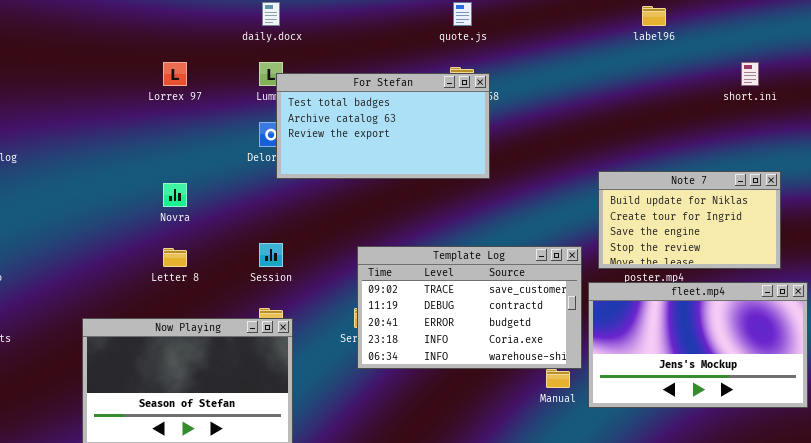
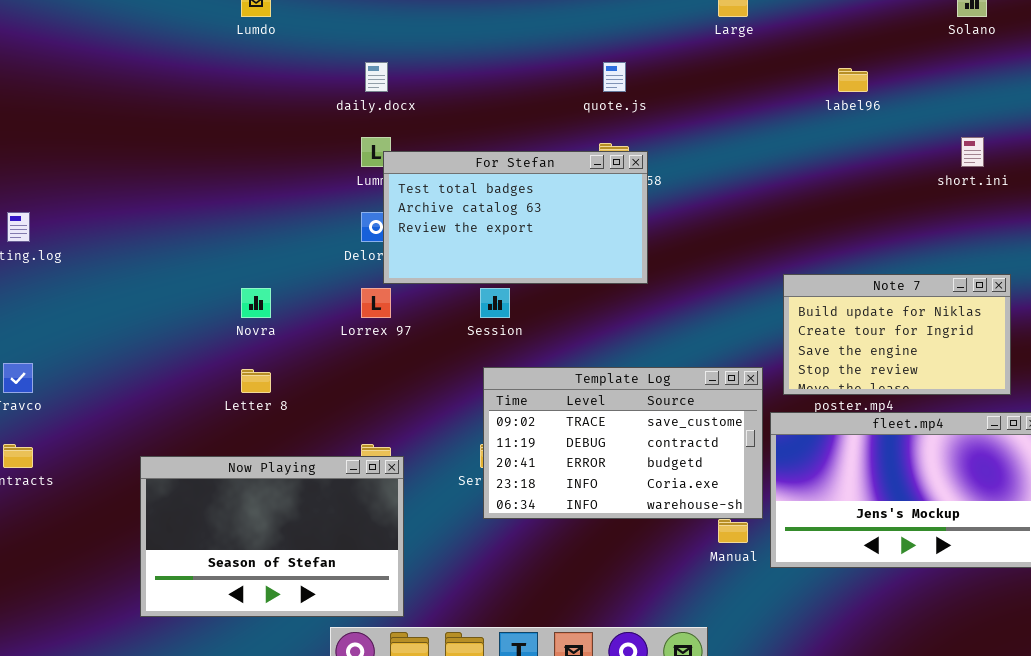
Lorrex 97: [163,62,187,86] -> [361,288,391,318], moved
Session: [259,243,283,267] -> [480,288,510,318], moved

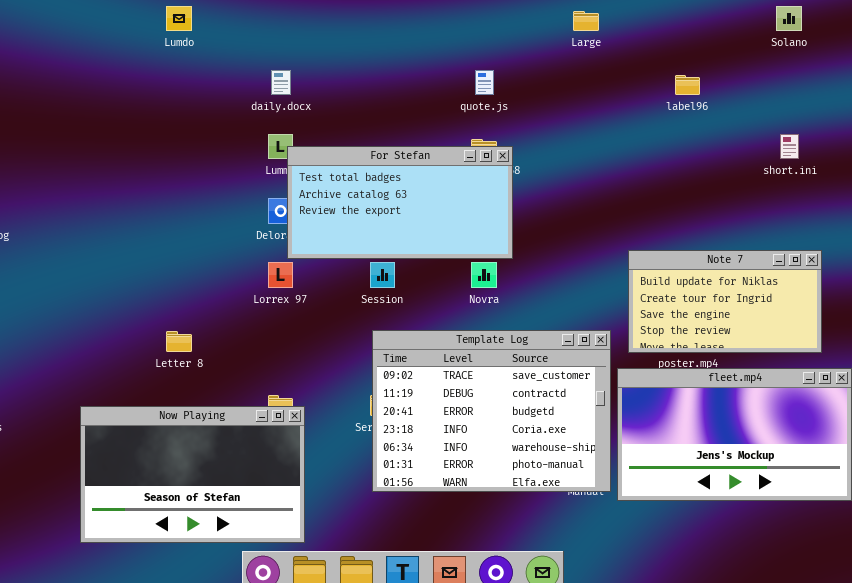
Novra: [241,288,271,318] -> [471,262,497,288], moved
Template Log: [483,367,763,519] -> [372,330,611,492], resized

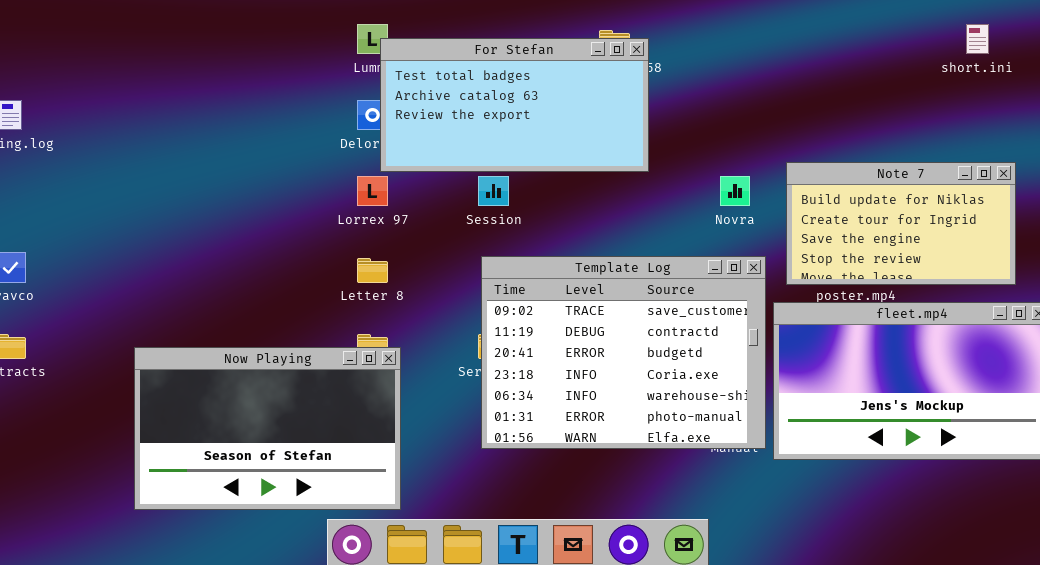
Novra: [471,262,497,288] -> [720,176,750,206], moved
Letter 8: [166,331,192,352] -> [357,258,388,283], moved

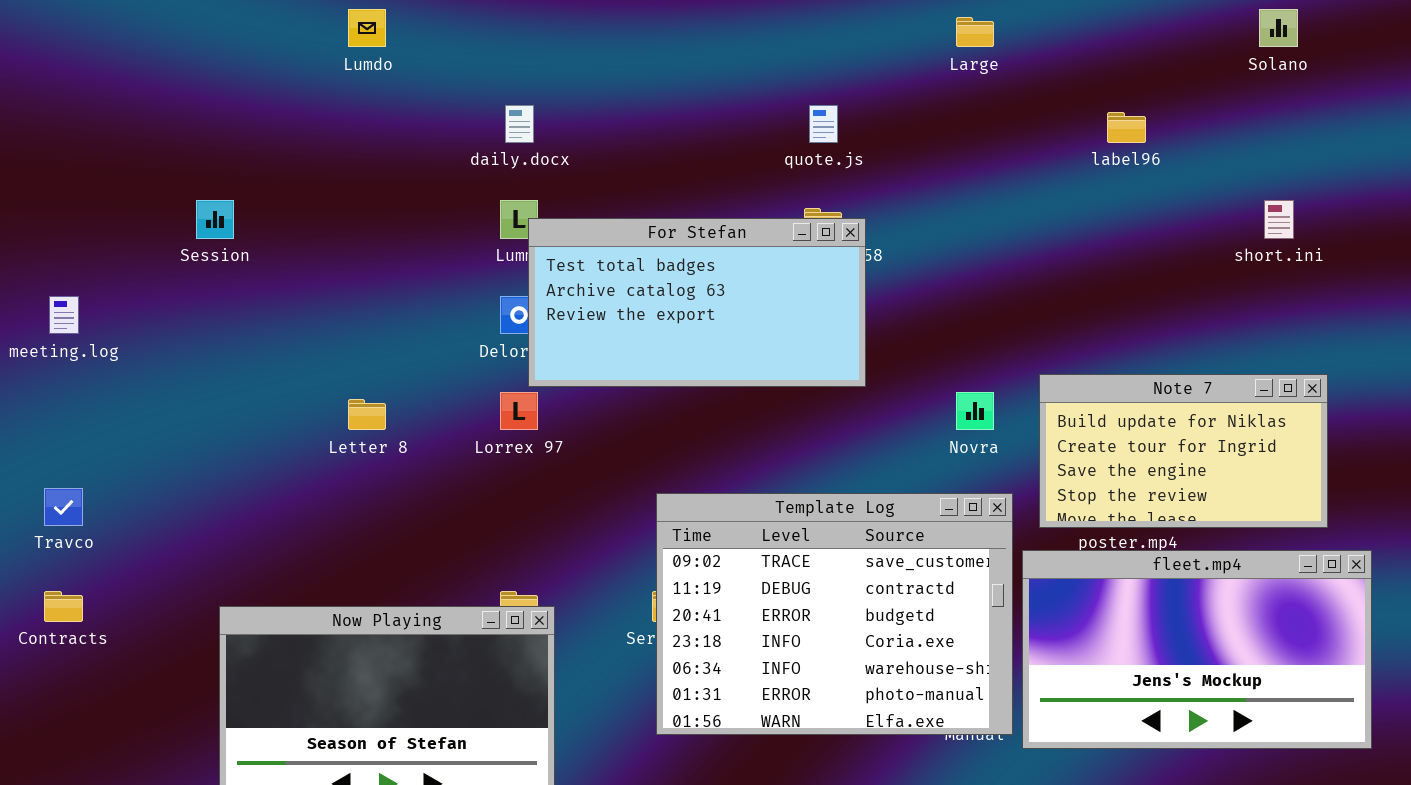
Session: [478,176,509,206] -> [196,200,234,239], moved
Letter 8: [357,258,388,283] -> [348,399,386,430], moved

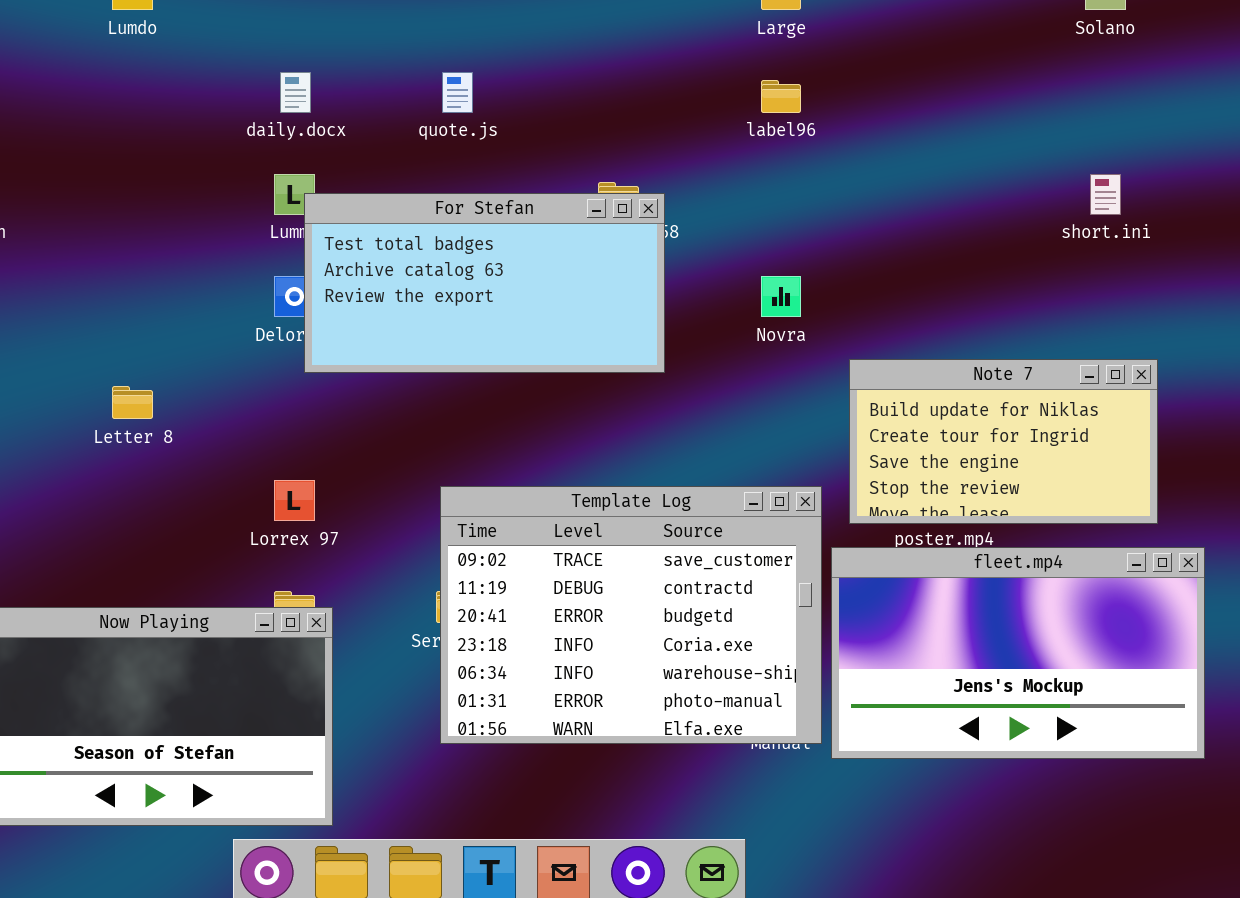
quote.js: [809,105,838,143] -> [442,72,473,113], moved
label96: [1107,112,1146,143] -> [761,80,801,113], moved
Lorrex 97: [500,392,538,430] -> [274,480,315,521], moved
Novra: [956,392,994,430] -> [761,276,801,317], moved

